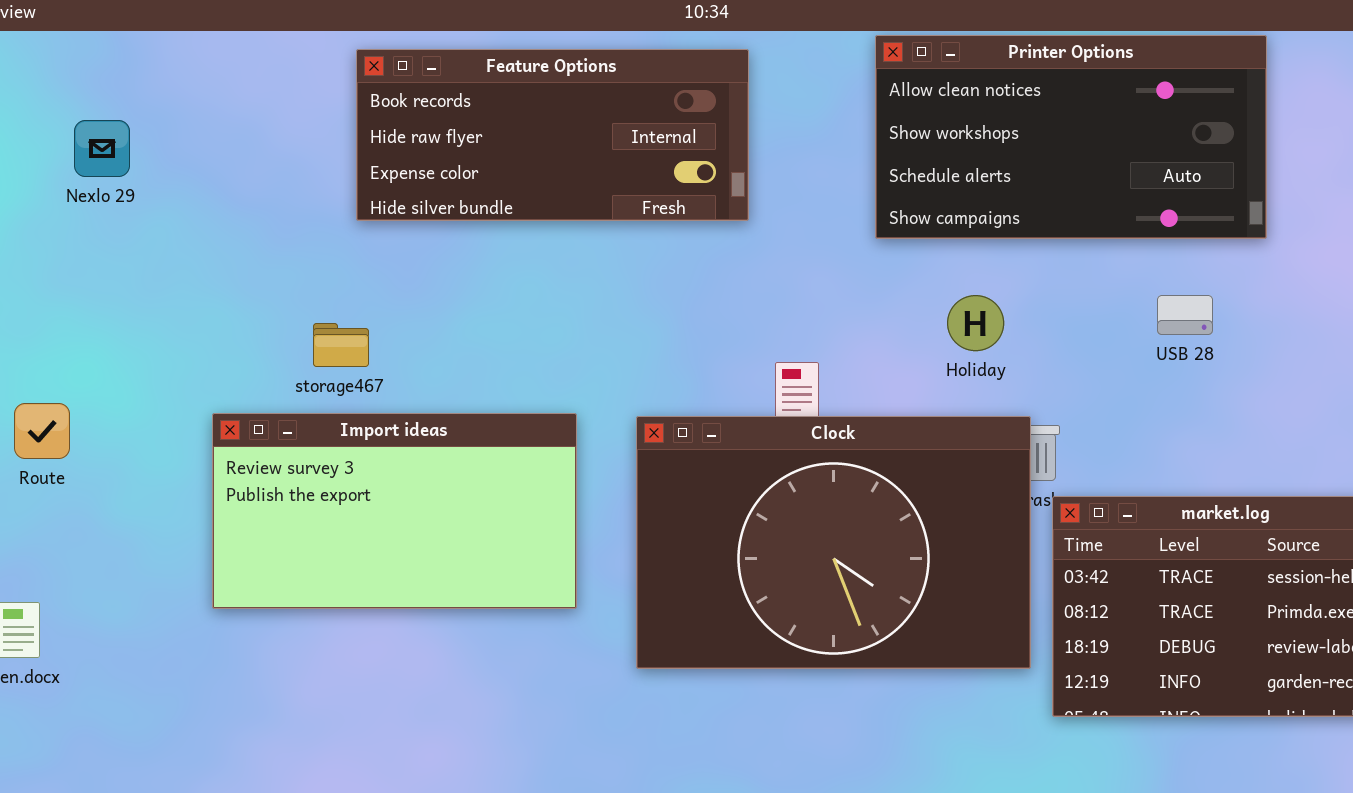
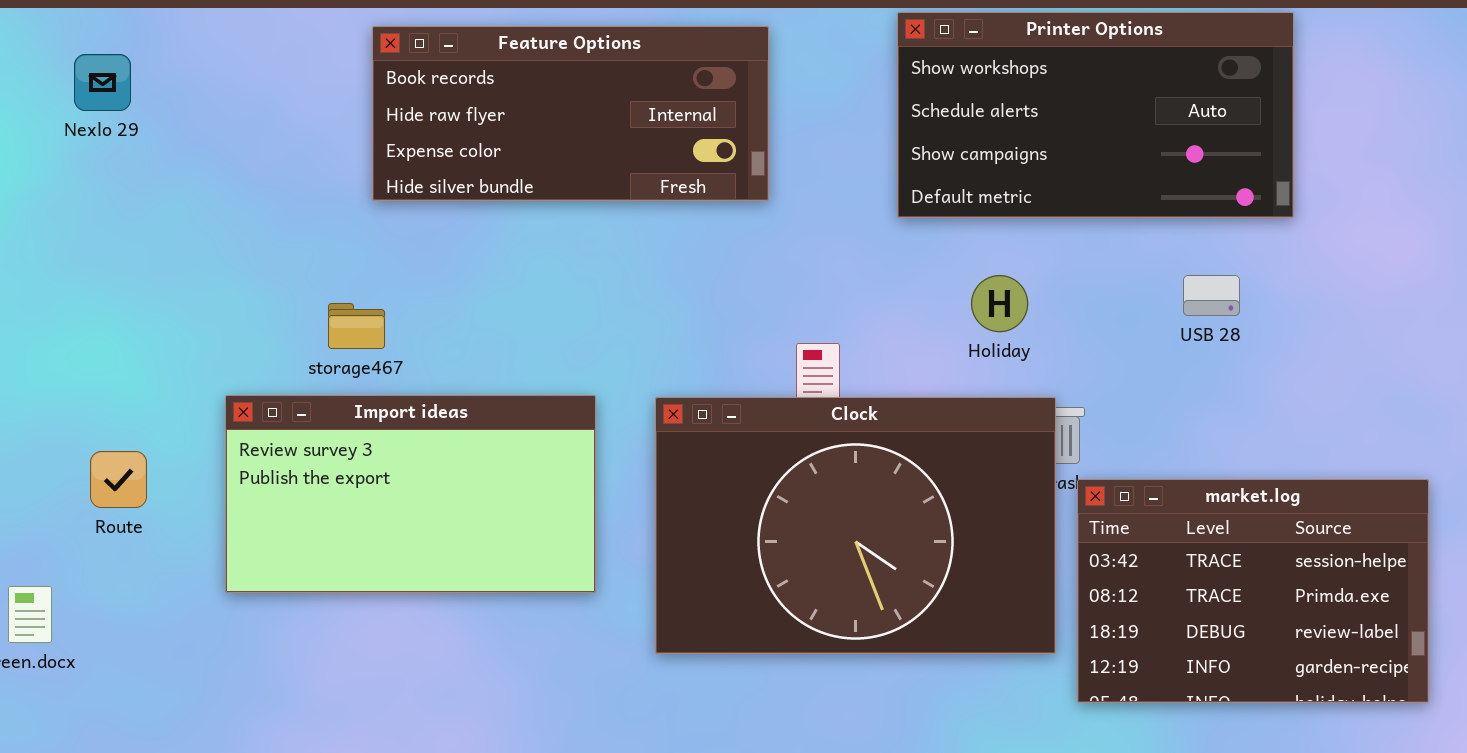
Printer Options: [875,35,1267,239] -> [897,12,1294,218], scrolled down 1 row
Nexlo 29: [74,120,130,177] -> [74,54,131,111], moved
Route: [14,403,70,459] -> [90,451,147,508], moved

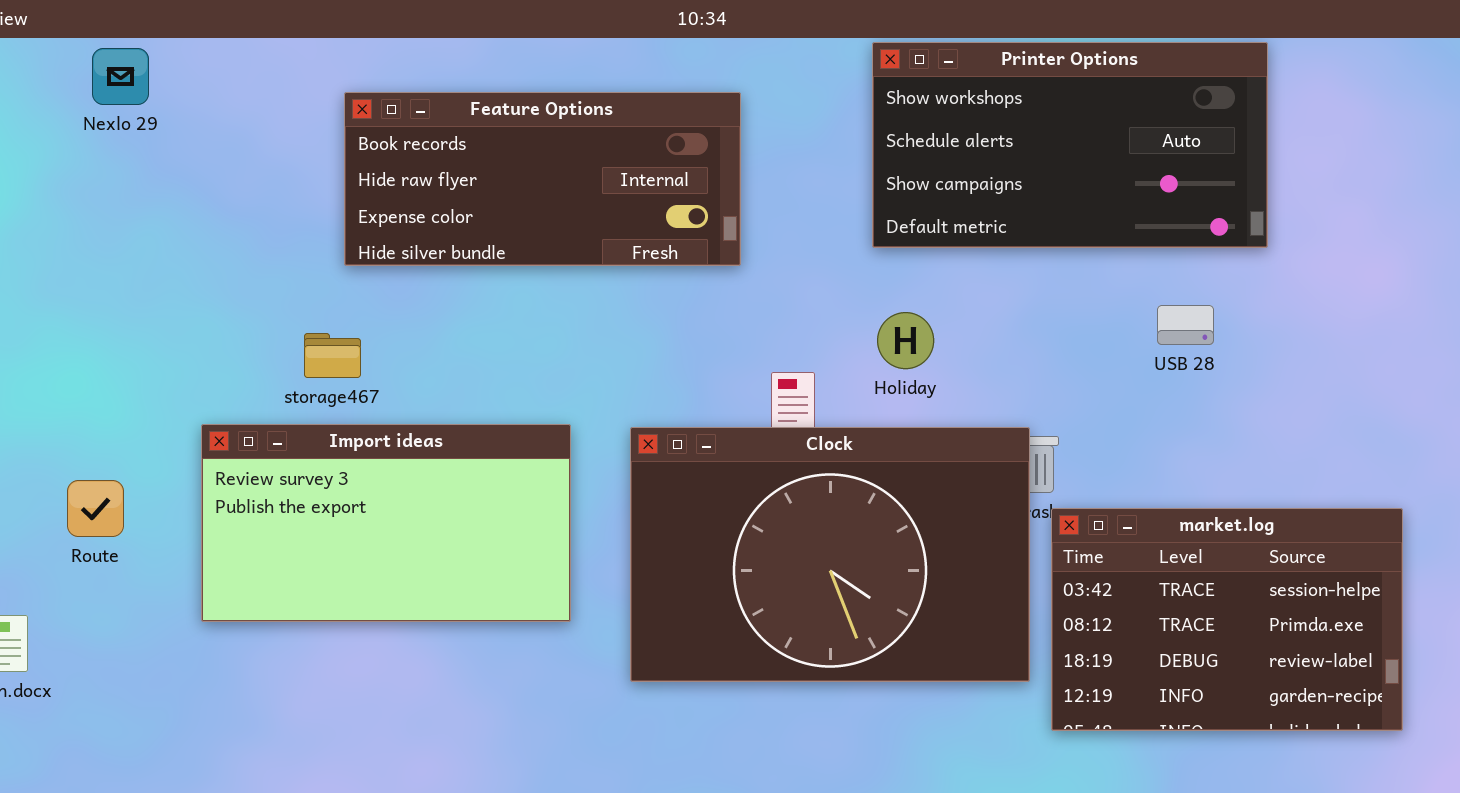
Feature Options: [372,26,769,201] -> [344,92,741,266], moved
Nexlo 29: [74,54,131,111] -> [92,48,149,105], moved
Holiday: [971,275,1028,332] -> [877,312,934,369], moved

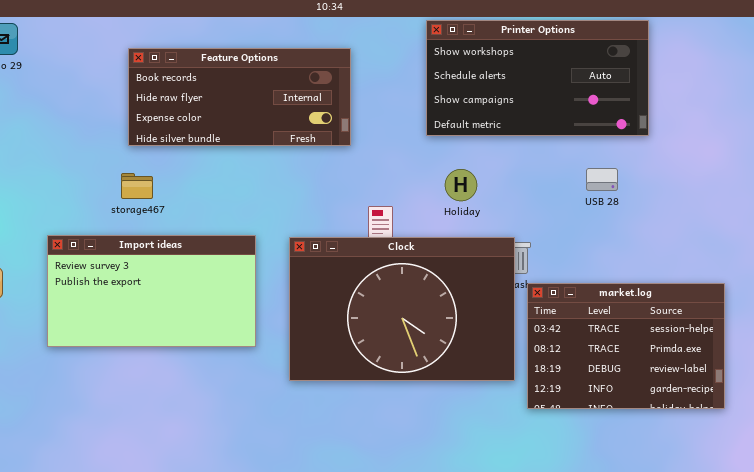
Holiday: [877,312,934,369] -> [445,169,477,201], moved
storage467: [304,333,361,378] -> [121,173,153,199], moved

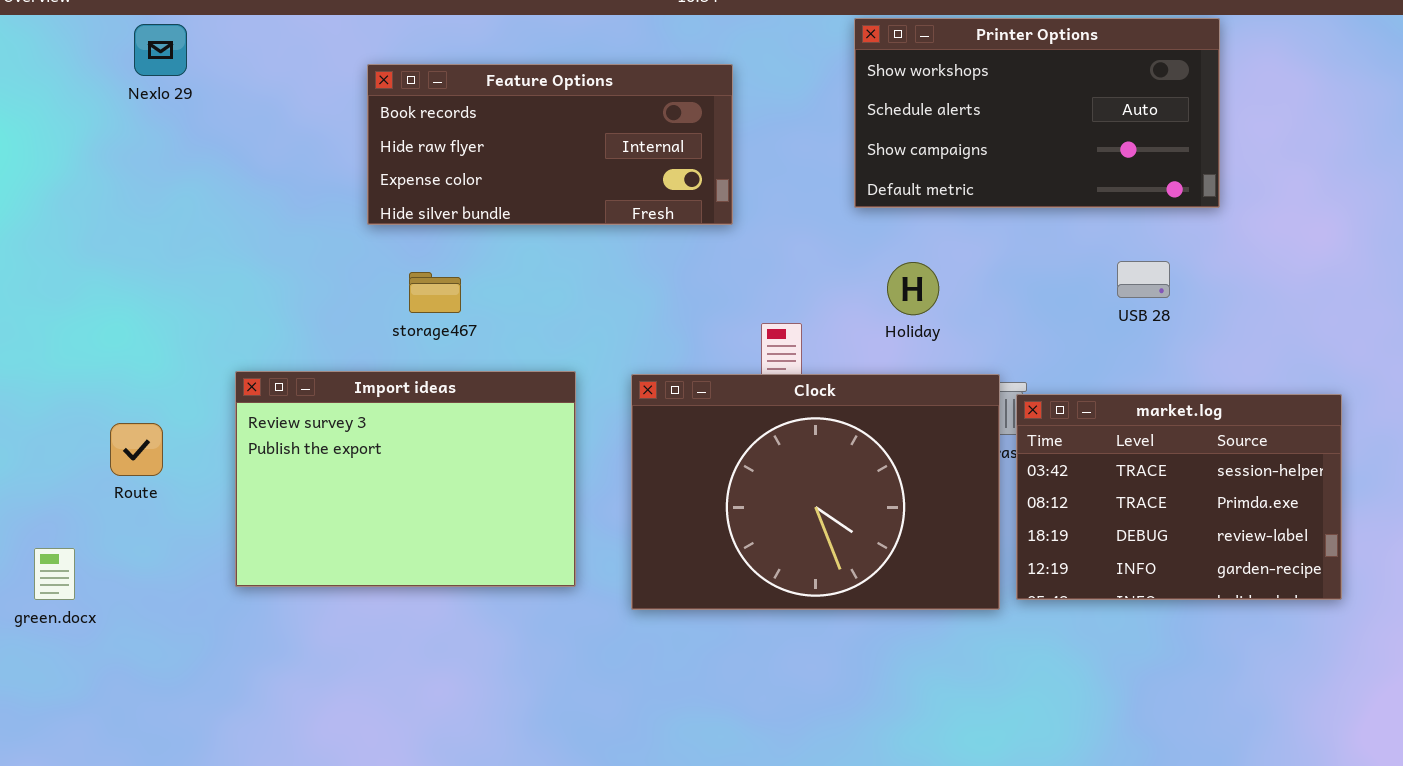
storage467: [121,173,153,199] -> [409,272,461,313], moved
Import ideas: [47,235,256,347] -> [235,371,576,587], resized
market.log: [527,283,725,409] -> [1016,394,1342,600], moved

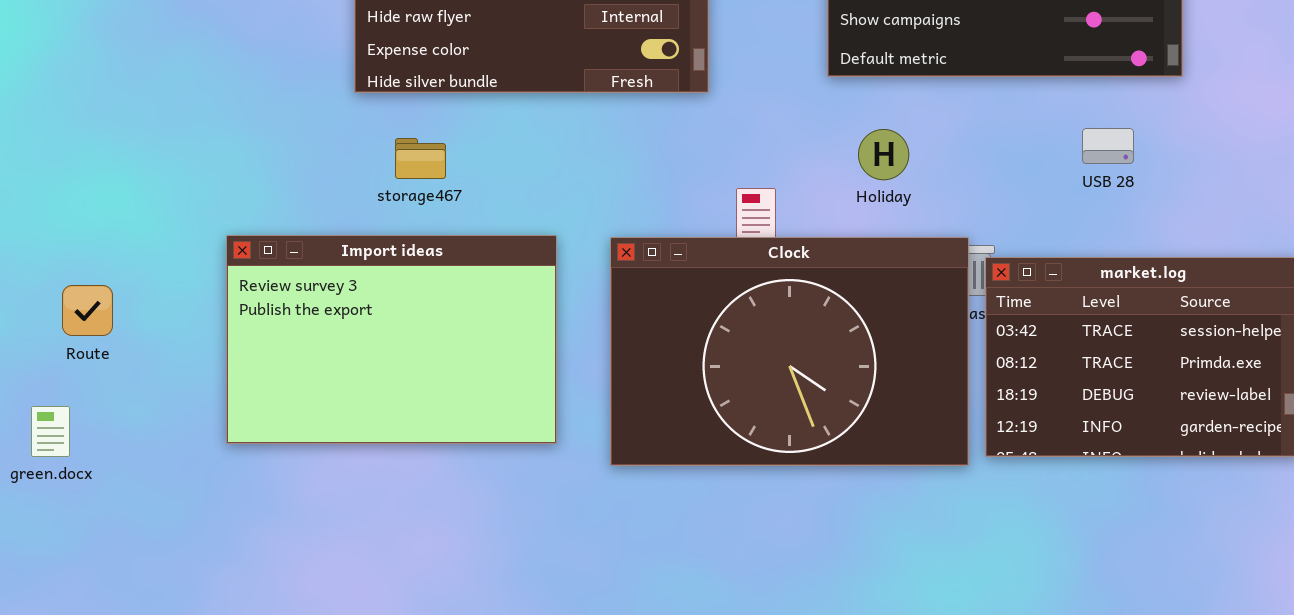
Route: [110,423,163,476] -> [62,285,113,336], moved

